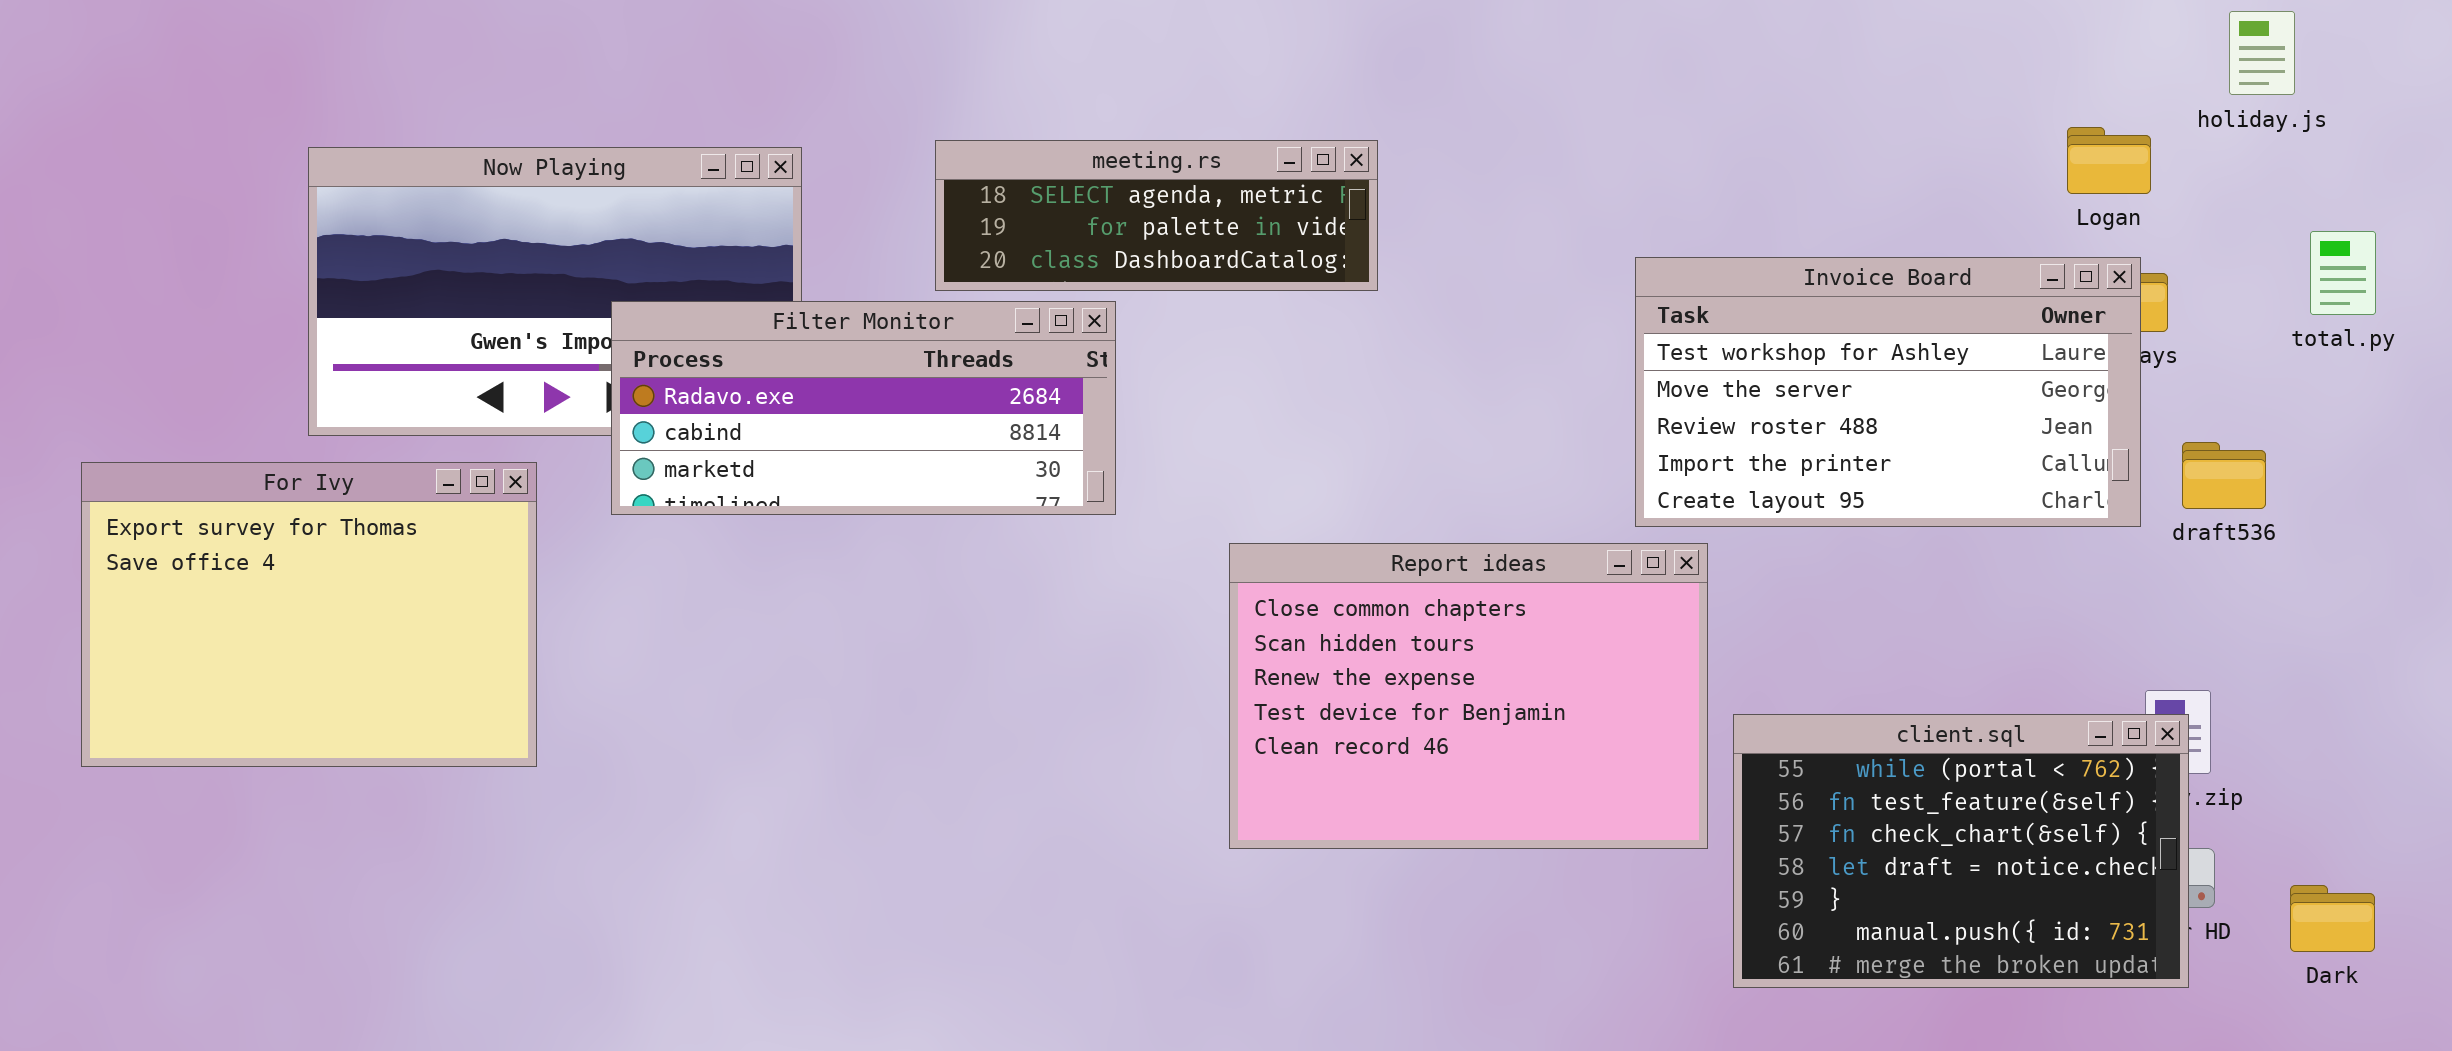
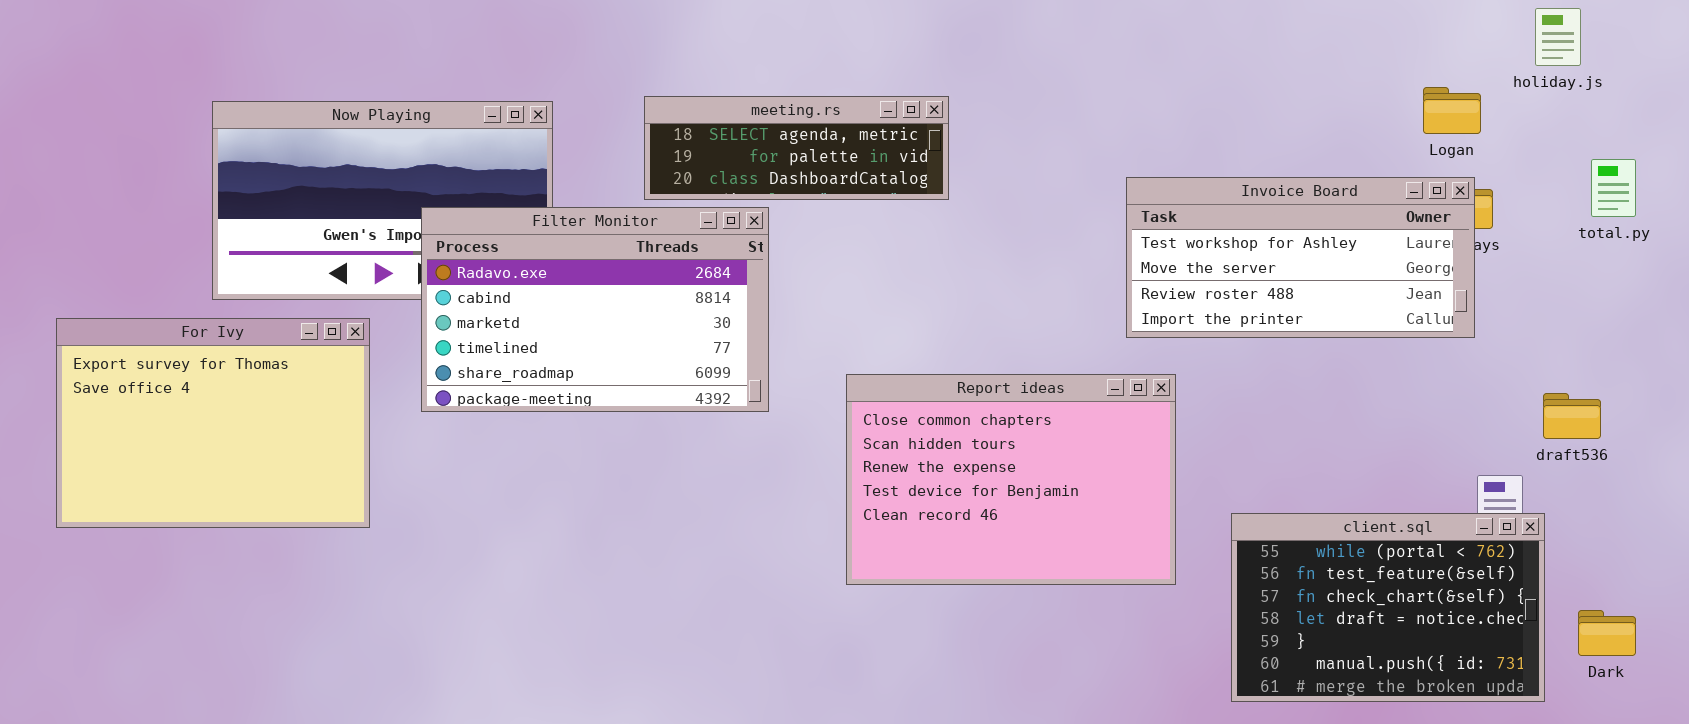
Invoice Board: [1635,257,2141,527] -> [1126,177,1475,338], resized
Filter Monitor: [611,301,1116,515] -> [421,207,769,412], resized
draft536: [2182,442,2266,509] -> [1543,393,1601,439], moved
client.sql: [1733,714,2189,988] -> [1231,513,1545,702], moved

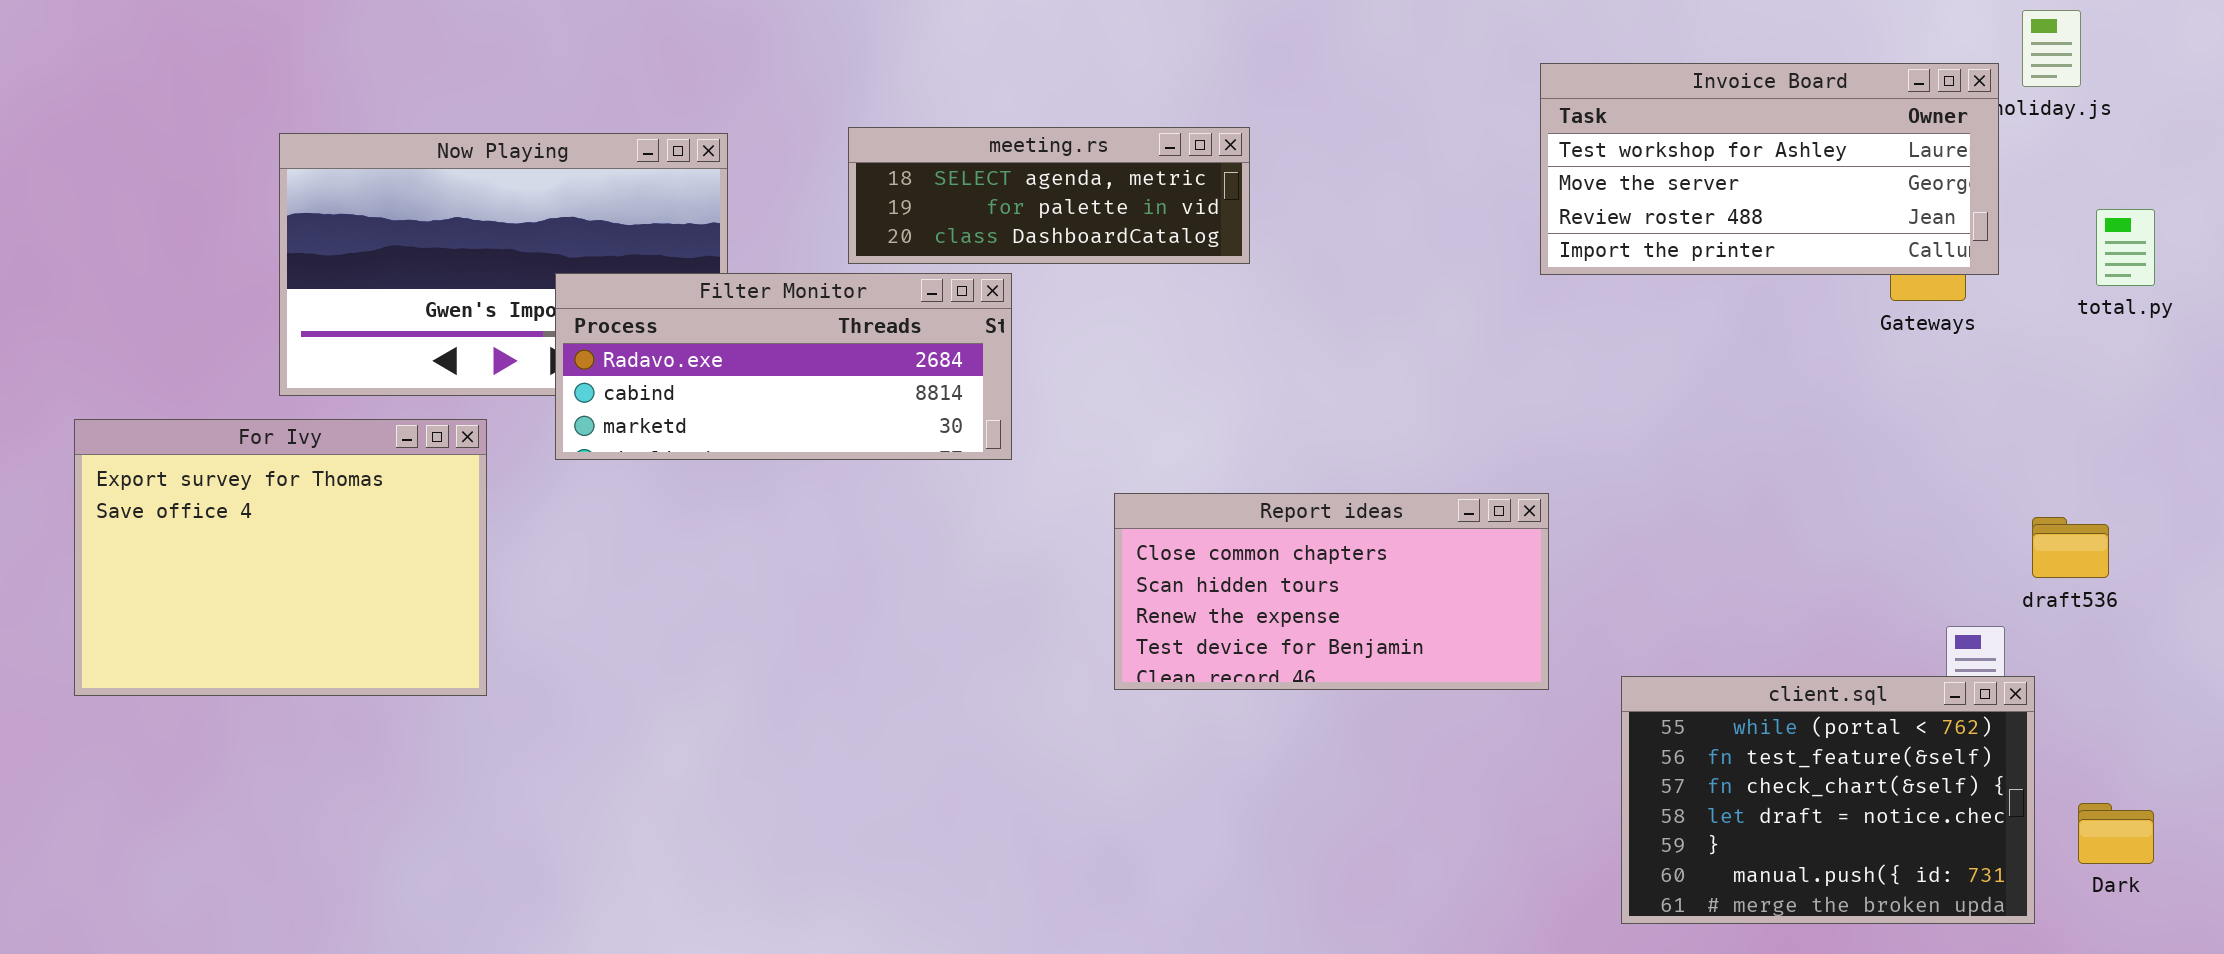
Invoice Board: [1126,177,1475,338] -> [1540,63,1999,275], moved
Filter Monitor: [421,207,769,412] -> [555,273,1012,460], resized
Report ideas: [846,374,1176,585] -> [1114,493,1549,690], resized

